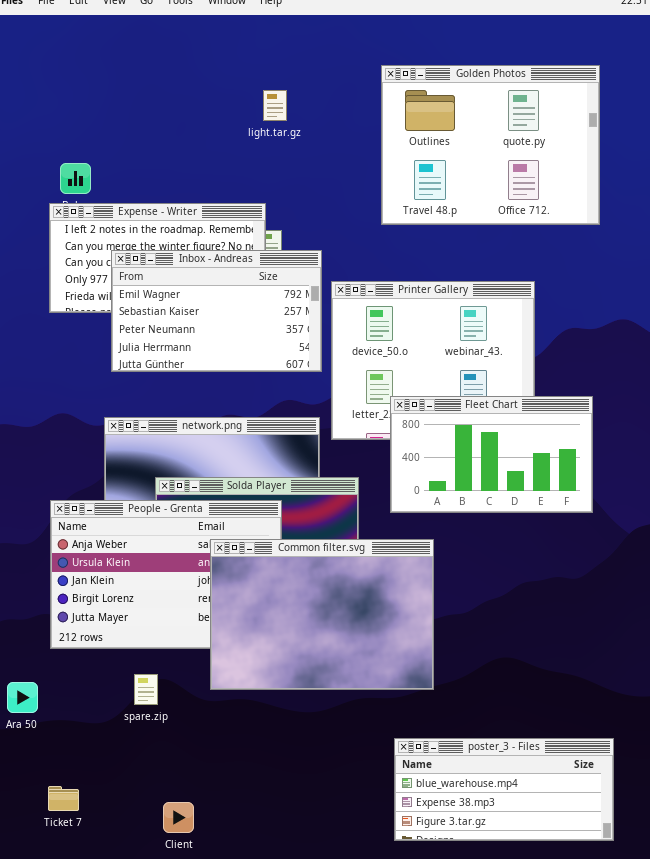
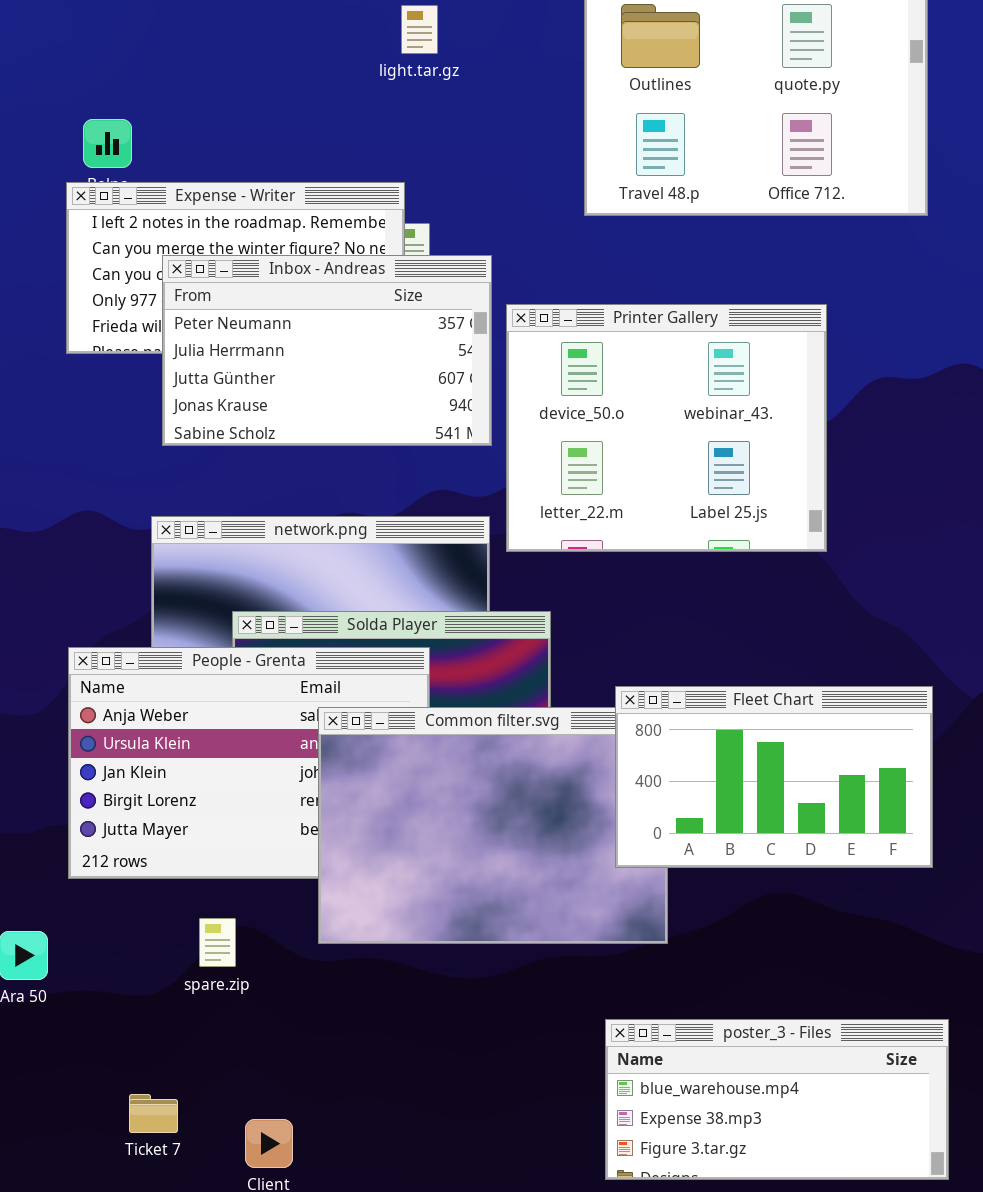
Inbox - Andreas: [111,250,322,372] -> [162,255,492,446], scrolled down 2 rows
Fleet Chart: [390,396,593,513] -> [615,686,933,868], moved
Ticket 7: [48,786,79,811] -> [129,1094,178,1133], moved

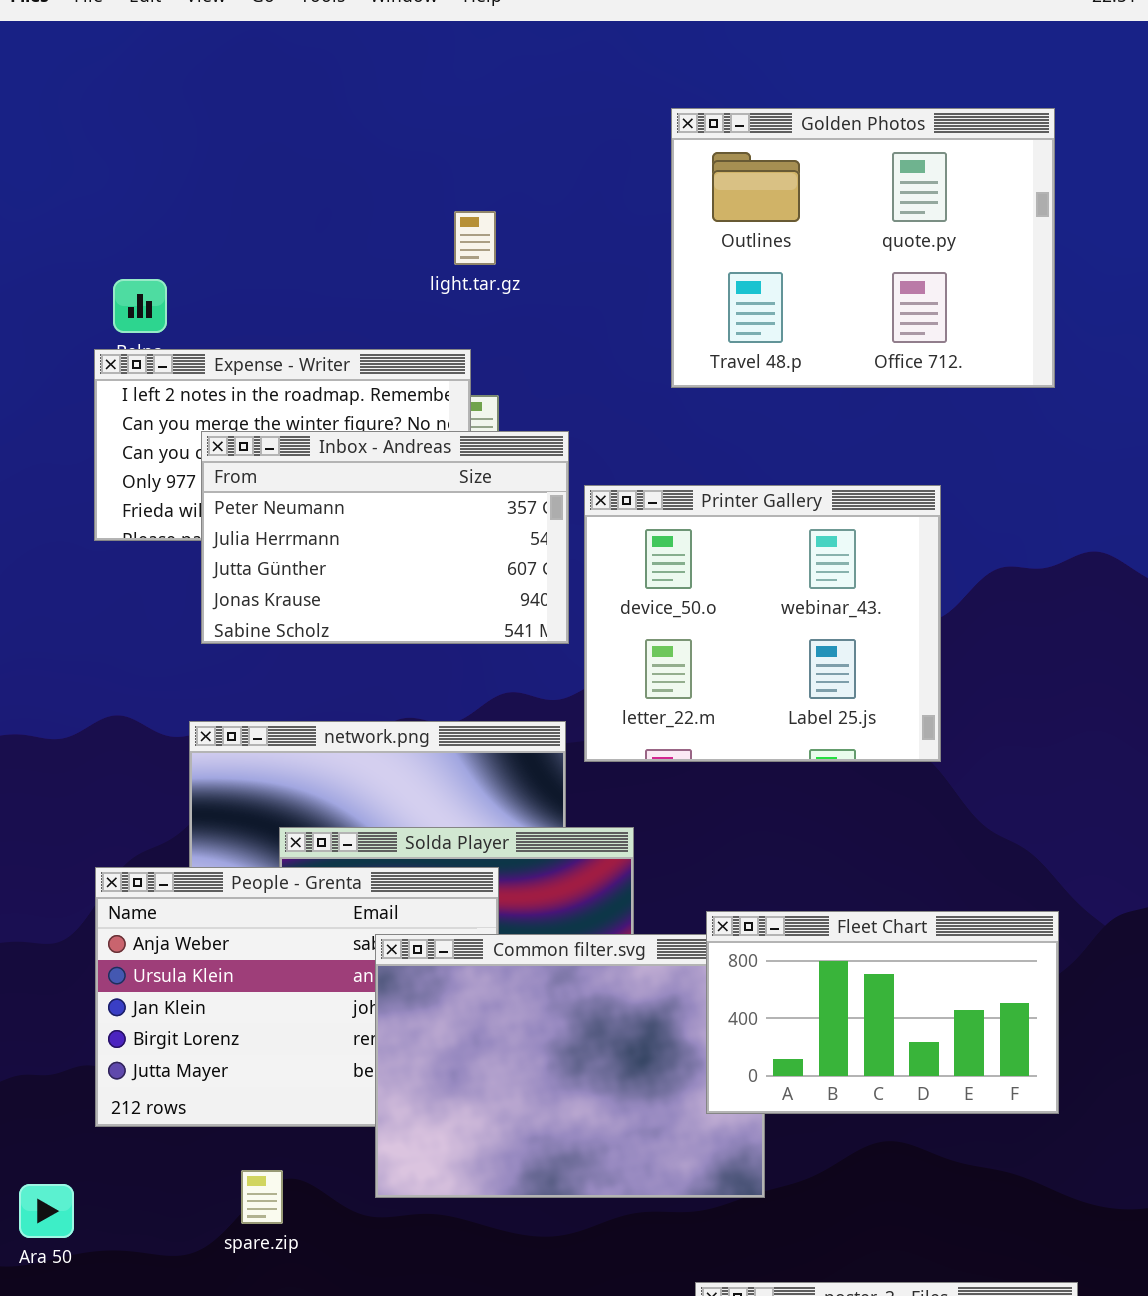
light.tar.gz: [401,5,438,54] -> [454,211,496,265], moved

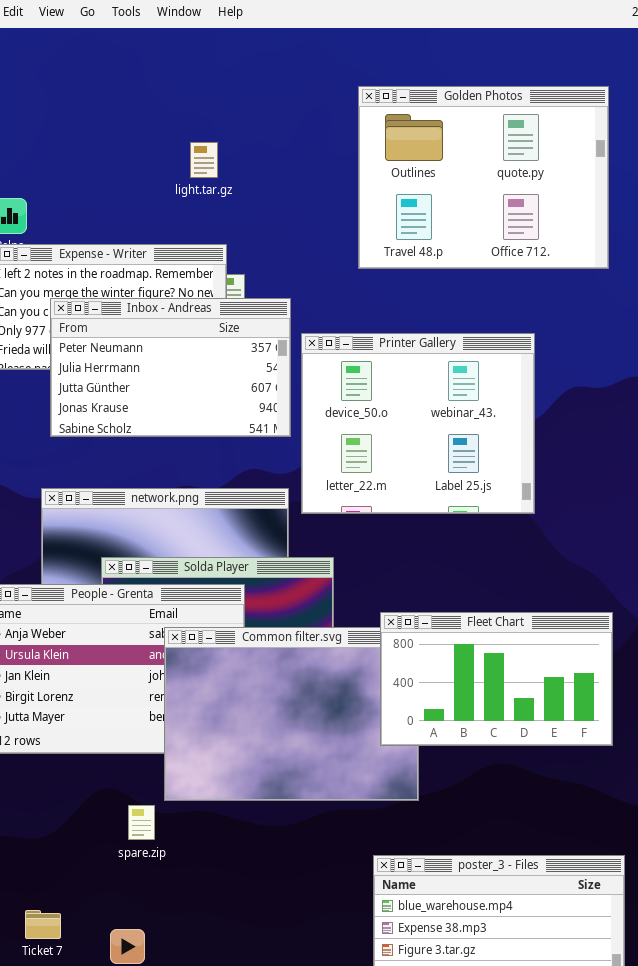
light.tar.gz: [454,211,496,265] -> [190,142,218,178], moved
spare.zip: [241,1170,283,1224] -> [128,805,155,840], moved

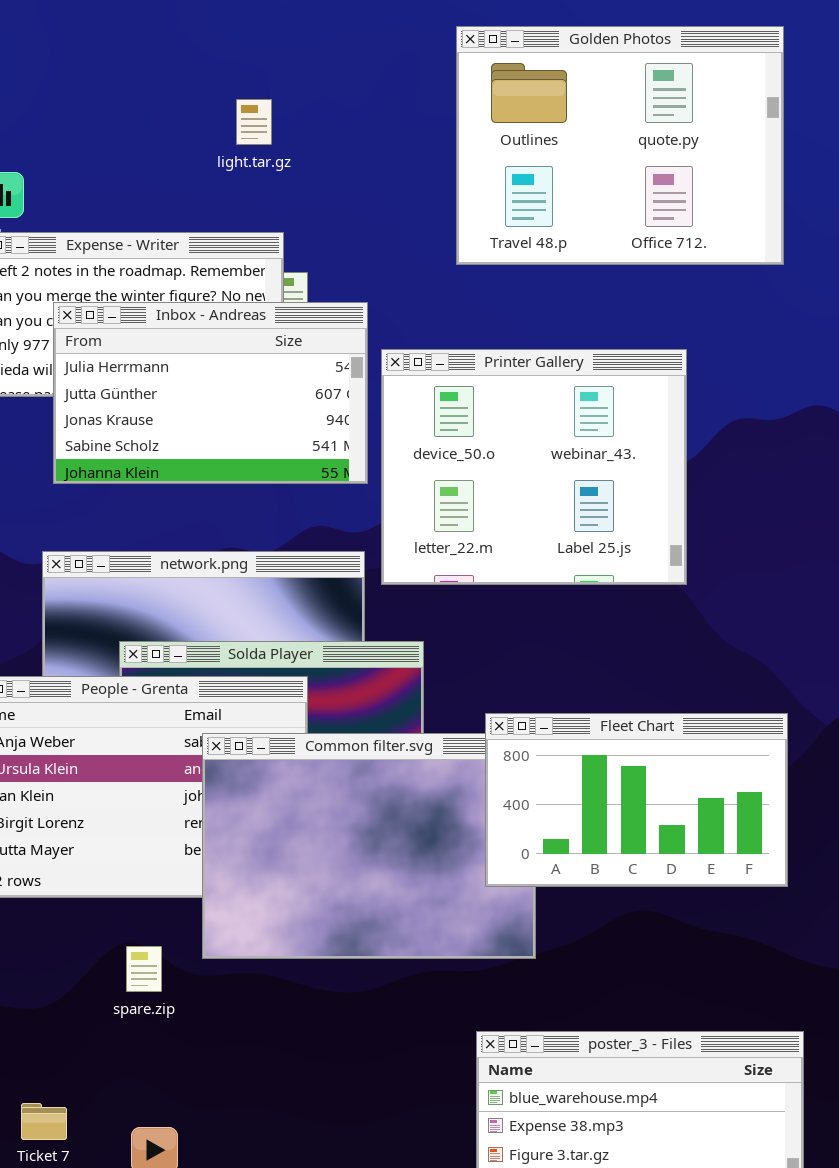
Inbox - Andreas: [50,298,291,437] -> [53,302,368,484], scrolled down 1 row
spare.zip: [128,805,155,840] -> [126,946,162,992], moved

